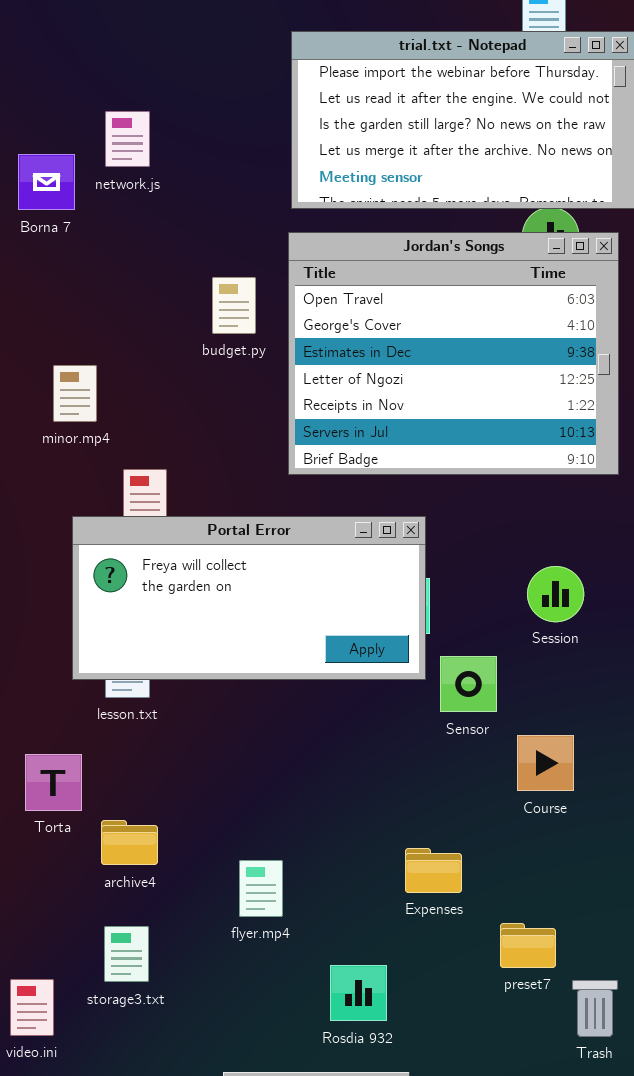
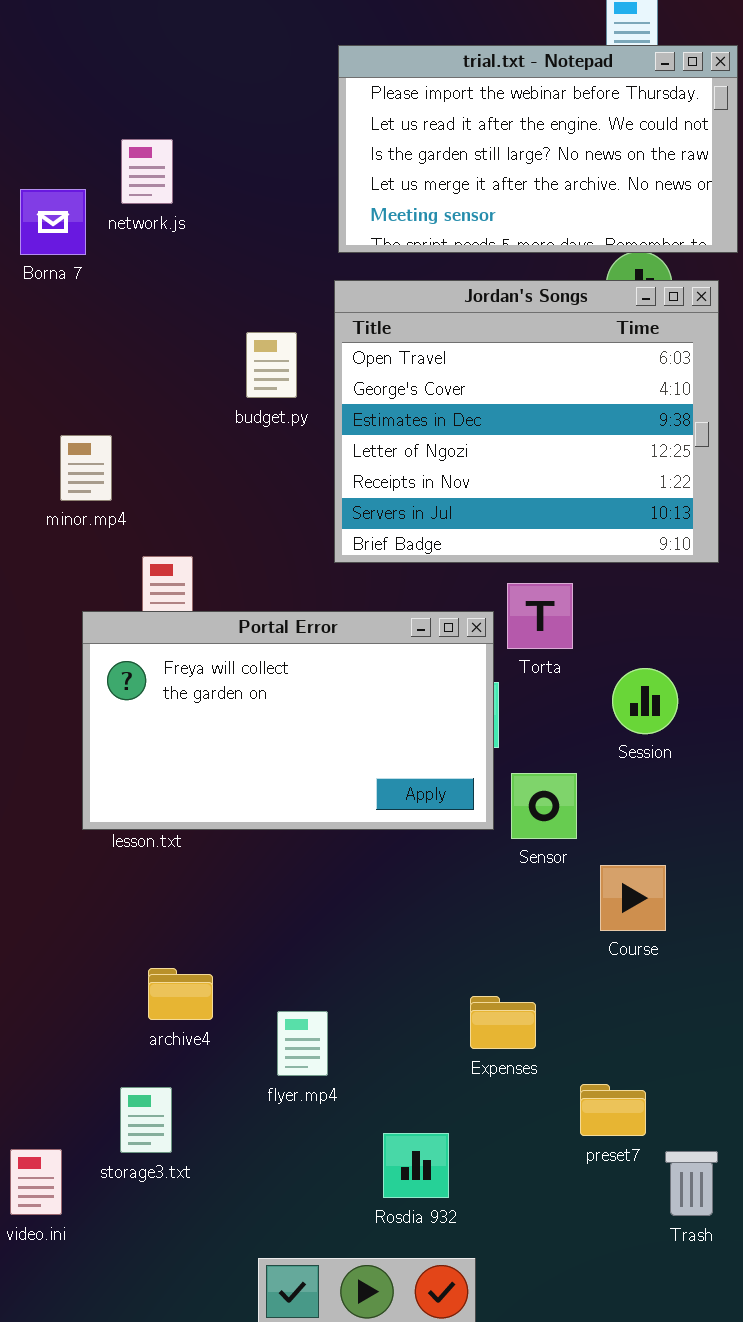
Portal Error: [72,516,426,680] -> [82,611,494,830], resized
Torta: [25,754,82,811] -> [507,583,573,649], moved
archive4: [101,820,158,865] -> [148,968,213,1020], moved

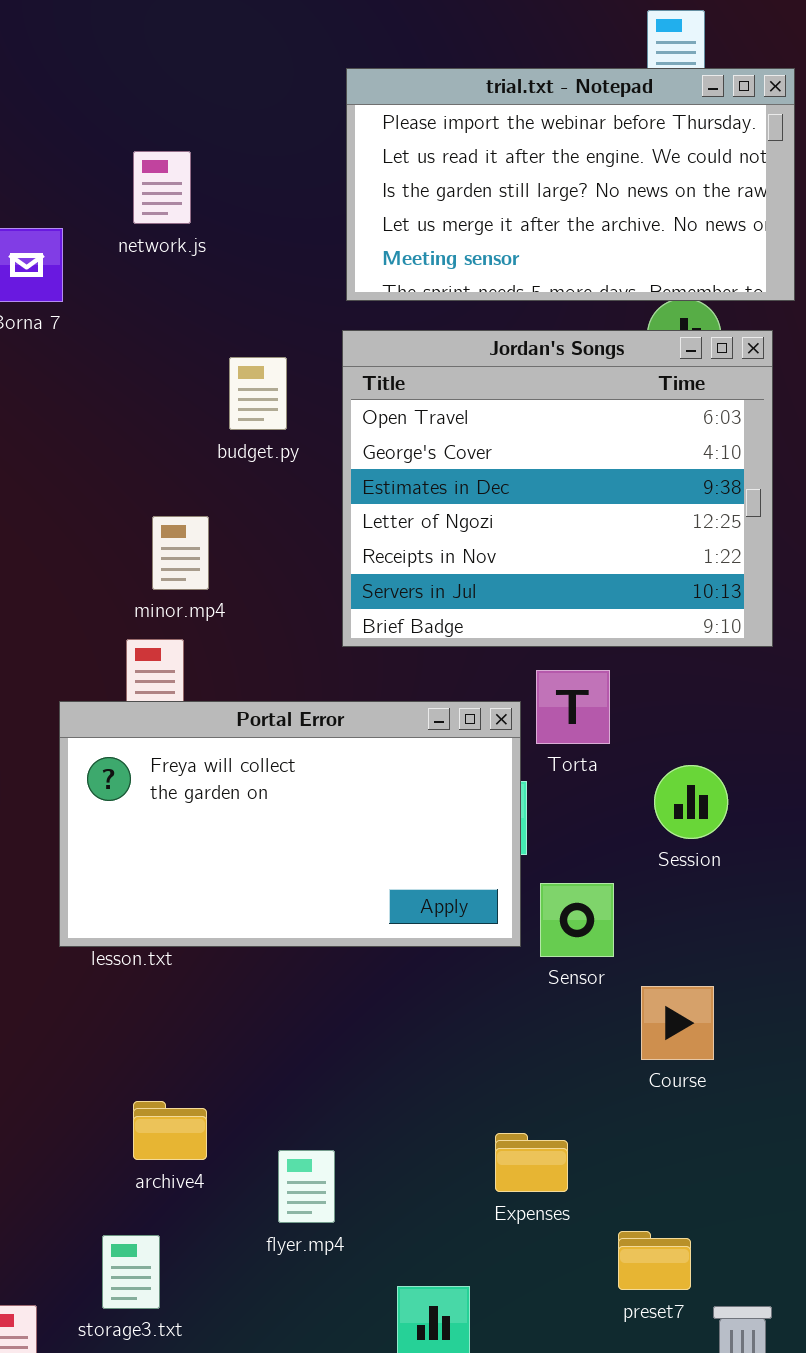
network.js: [121,139,173,204] -> [133,151,191,224], moved
budget.py: [246,332,297,398] -> [229,357,287,430], moved
minor.mp4: [60,435,112,501] -> [152,516,209,590], moved

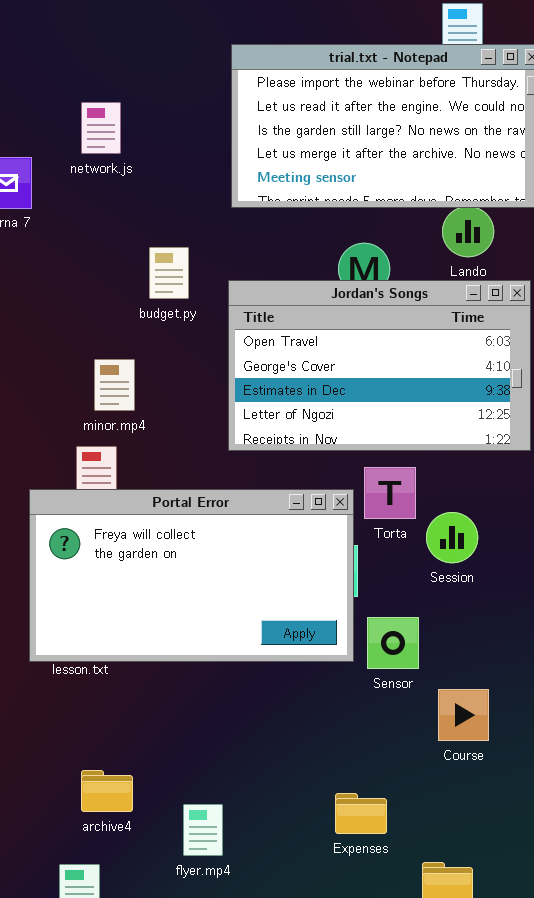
Jordan's Songs: [342,330,773,647] -> [228,280,531,451], resized
Session: [654,765,728,839] -> [426,512,478,563], moved

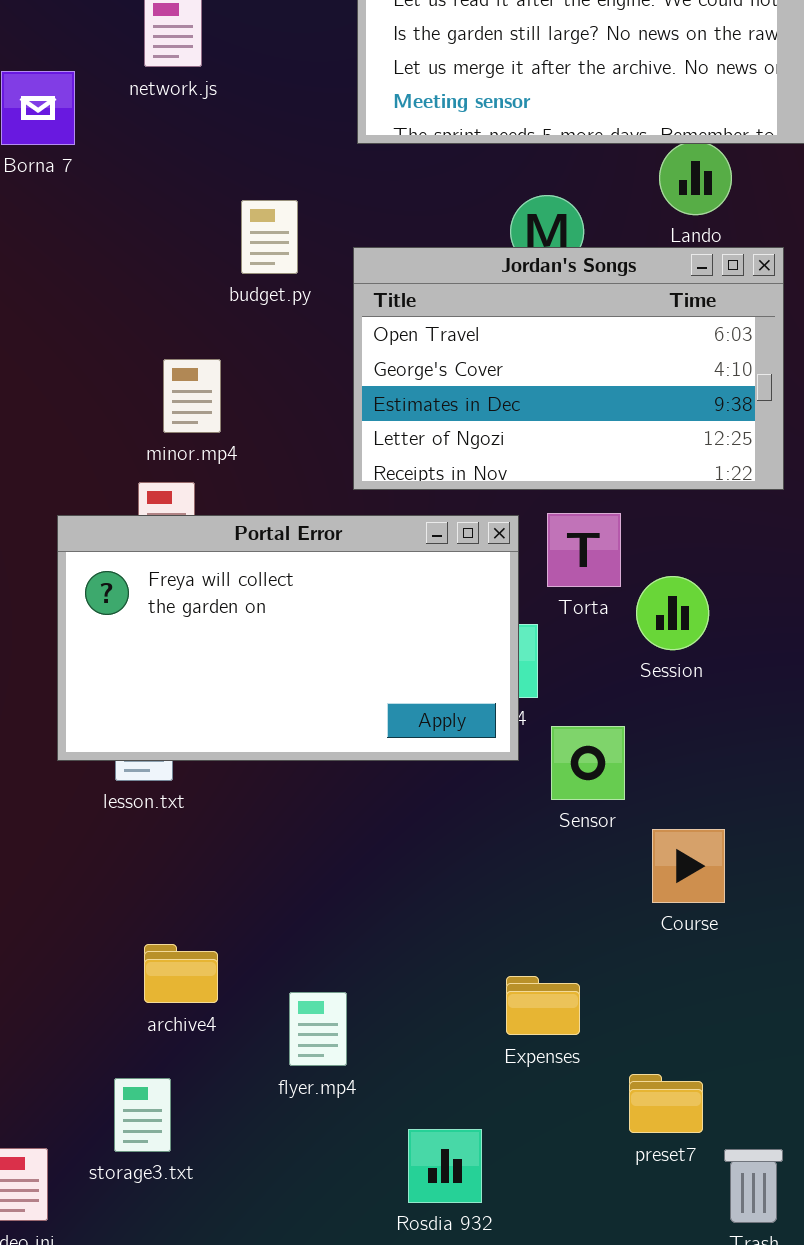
Portal Error: [29,489,354,662] -> [57,515,519,761], moved

